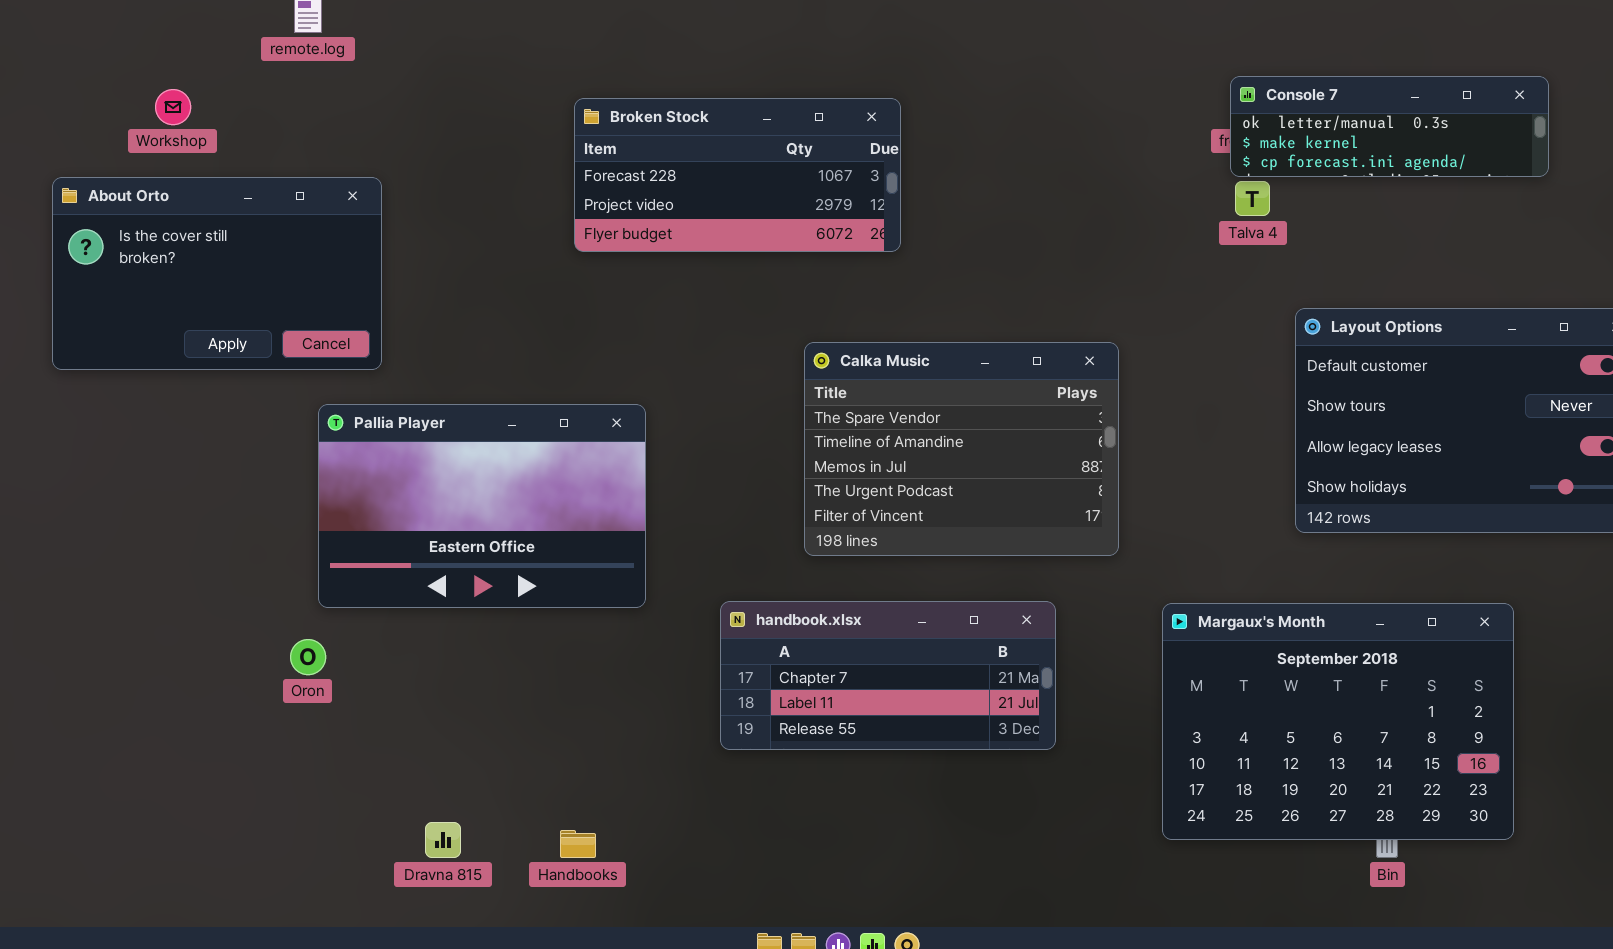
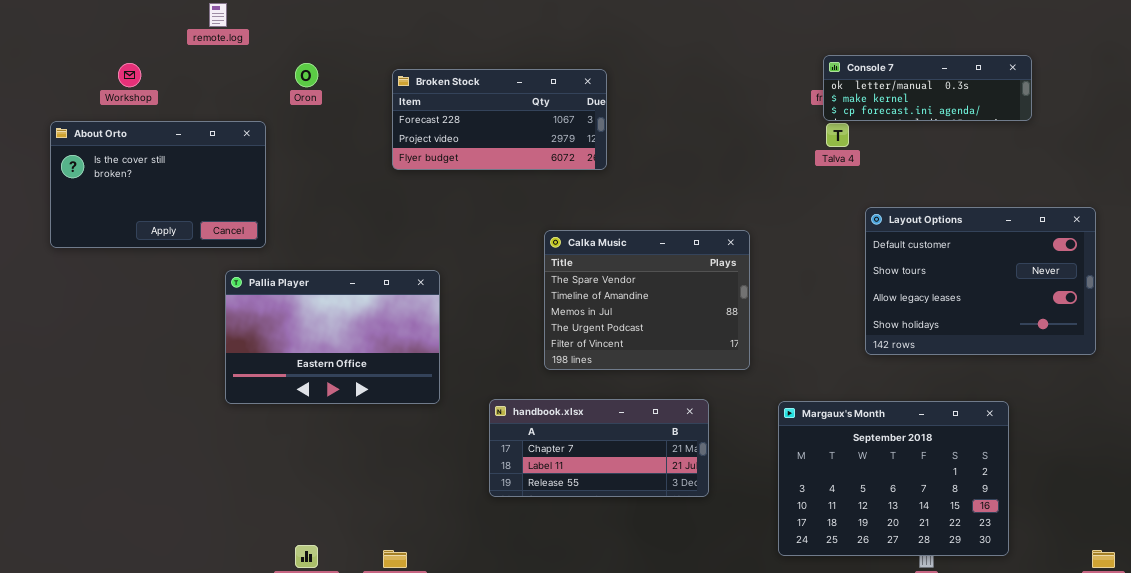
Oron: [290,639,326,675] -> [295,63,318,87], moved

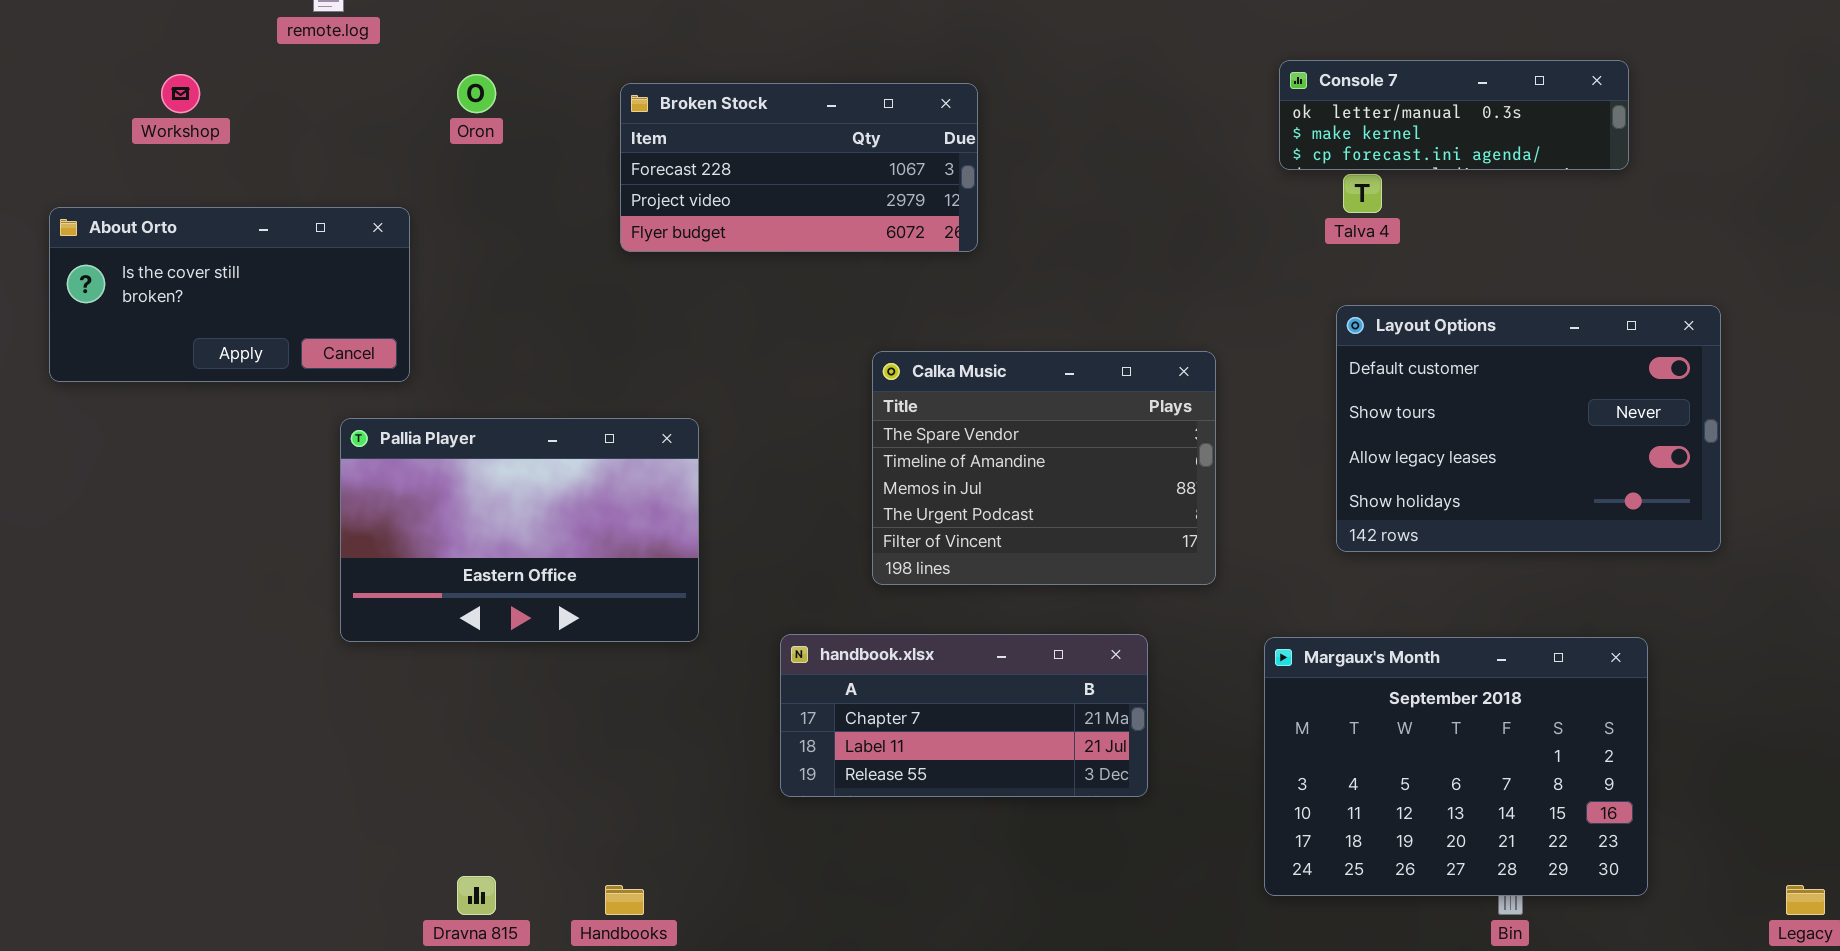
Console 7: [823,55,1032,121] -> [1279,60,1629,170], moved
About Orto: [50,121,266,248] -> [49,207,410,382], resized
Layout Options: [865,207,1096,355] -> [1336,305,1721,552], moved

